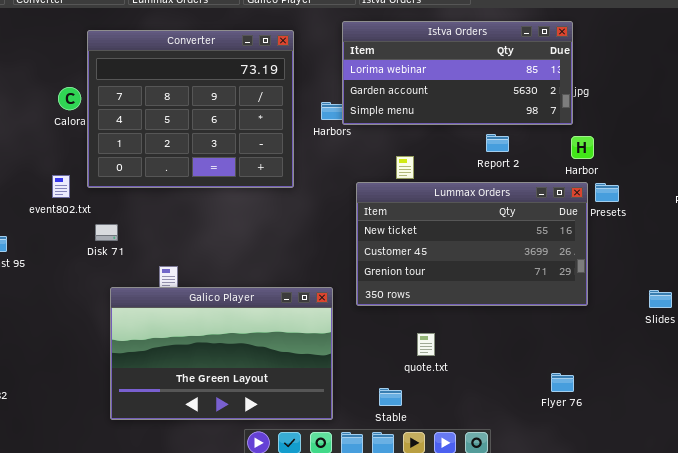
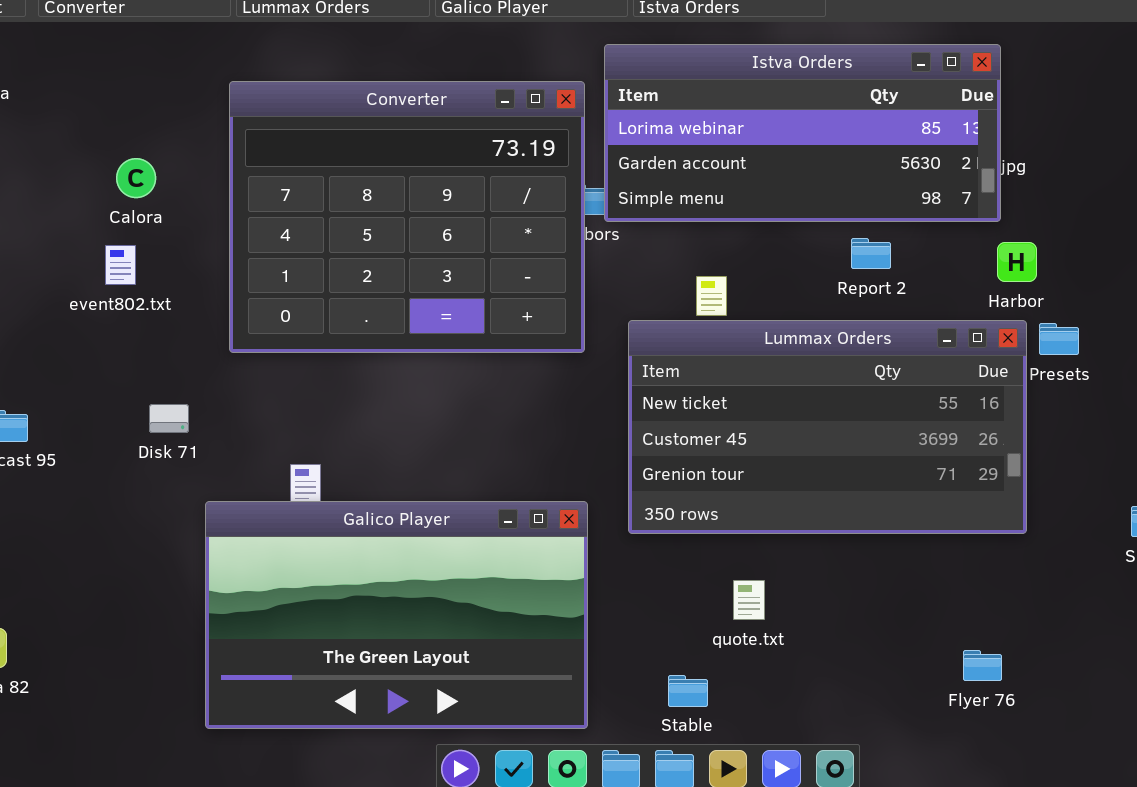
Converter: [87,30,294,188] -> [229,81,585,353], moved
event802.txt: [52,175,70,198] -> [105,245,136,285], moved
Disk 71: [95,224,118,241] -> [149,404,189,433], moved

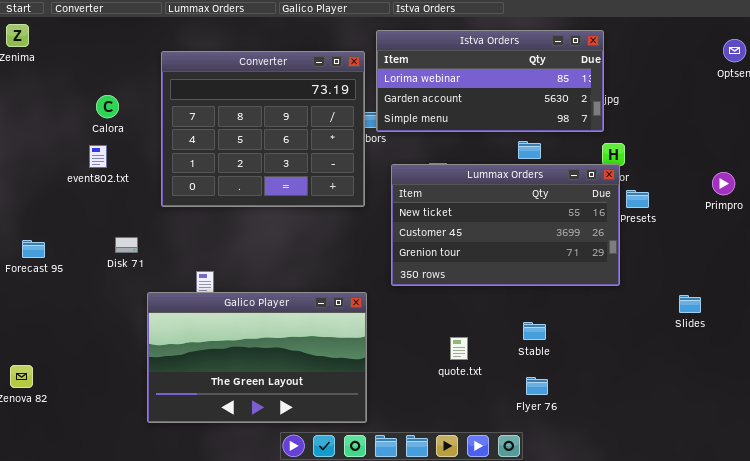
Lummax Orders: [628,320,1027,534] -> [391,164,620,286], moved
Flyer 76: [963,650,1002,681] -> [526,377,548,395], moved
Stable: [668,675,708,707] -> [523,322,546,340], moved

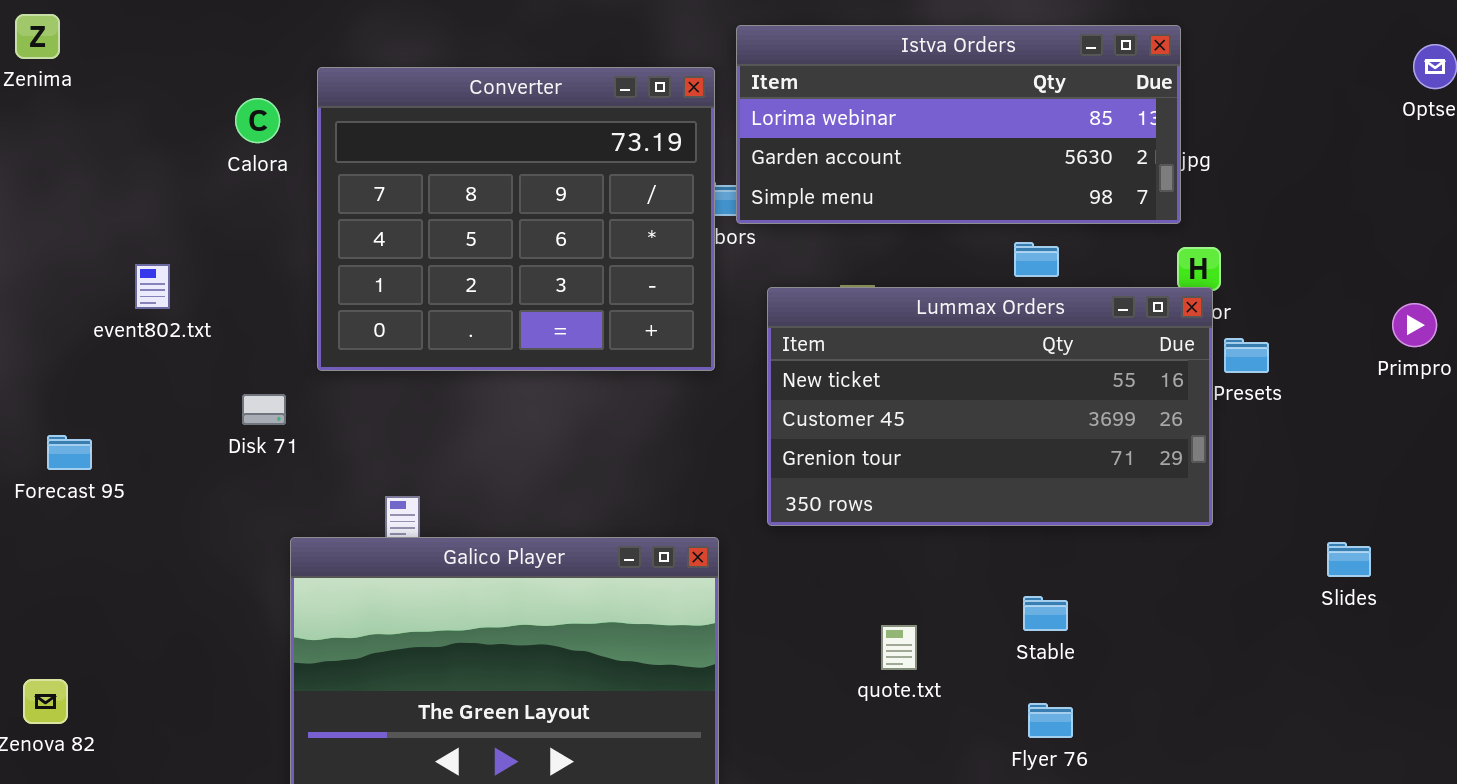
Calora: [96,95,119,118] -> [235,98,280,143], moved
event802.txt: [89,145,107,168] -> [135,264,170,309], moved
Disk 71: [115,237,138,253] -> [242,394,286,425], moved

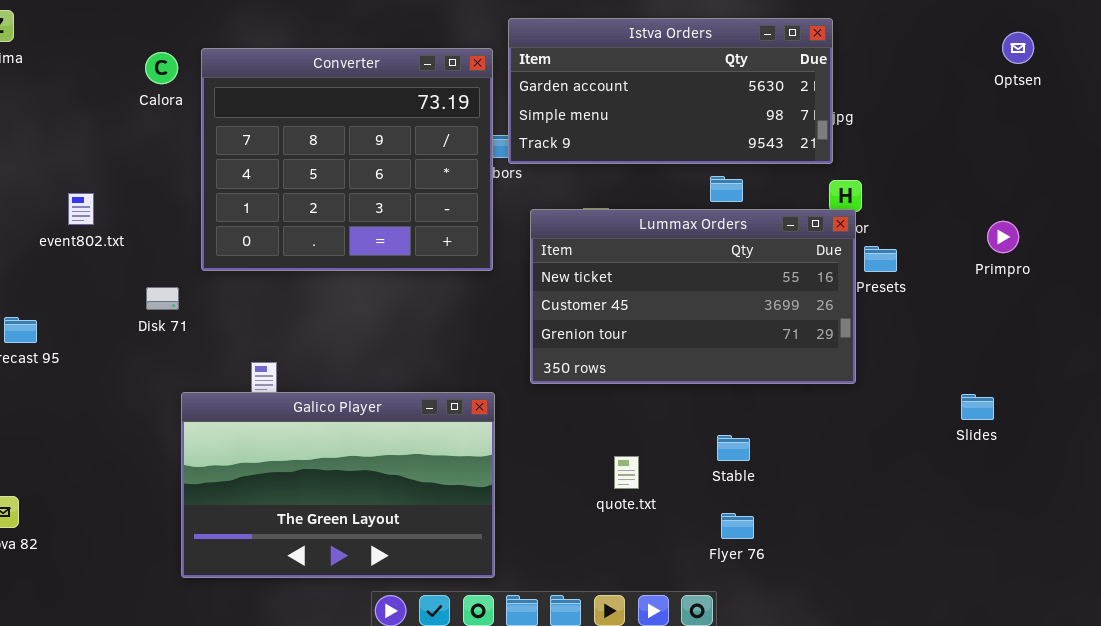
Istva Orders: [736,25,1181,224] -> [508,18,833,164], scrolled down 1 row
Calora: [235,98,280,143] -> [145,52,178,84], moved
Slides: [1327,542,1371,577] -> [961,394,994,420], moved

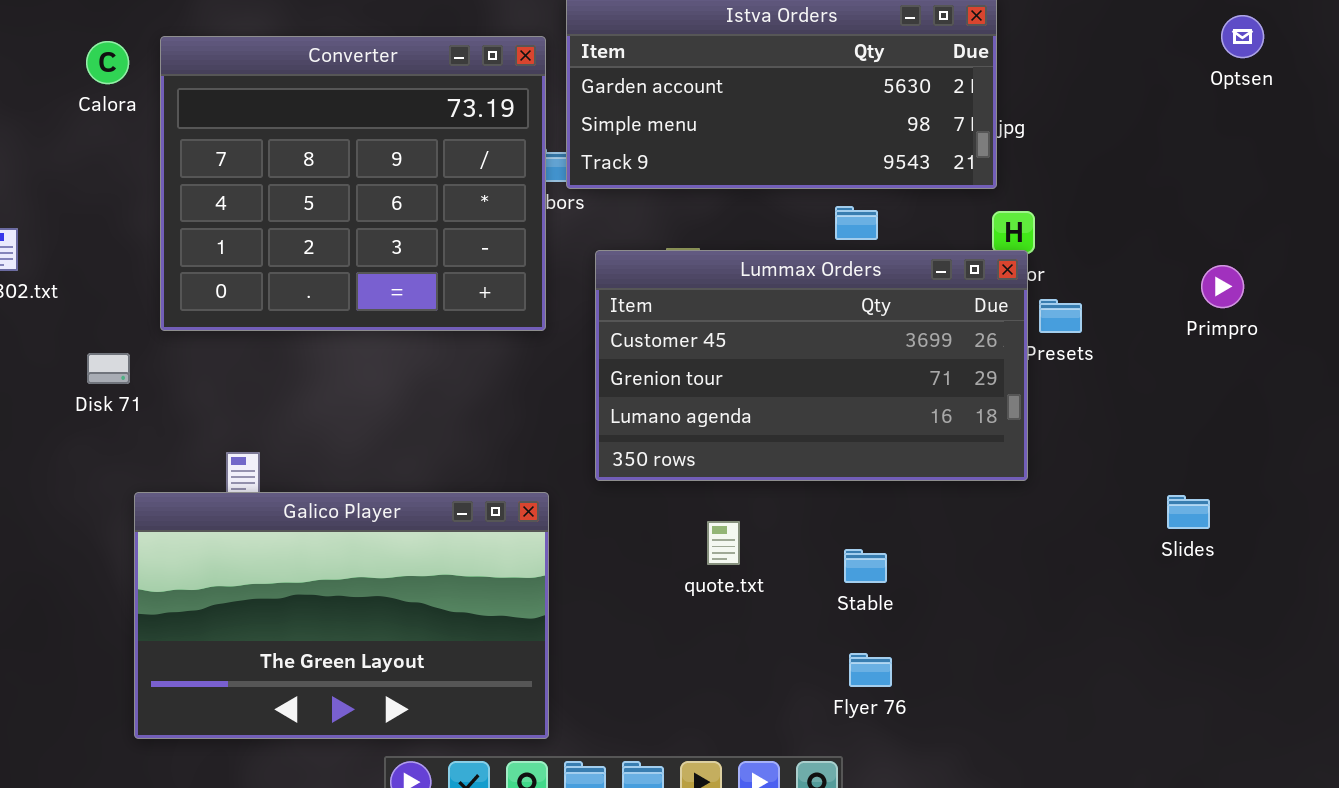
Lummax Orders: [530,209,856,384] -> [595,250,1028,481], scrolled down 1 row
quote.txt: [614,456,639,489] -> [707,521,740,565], moved

